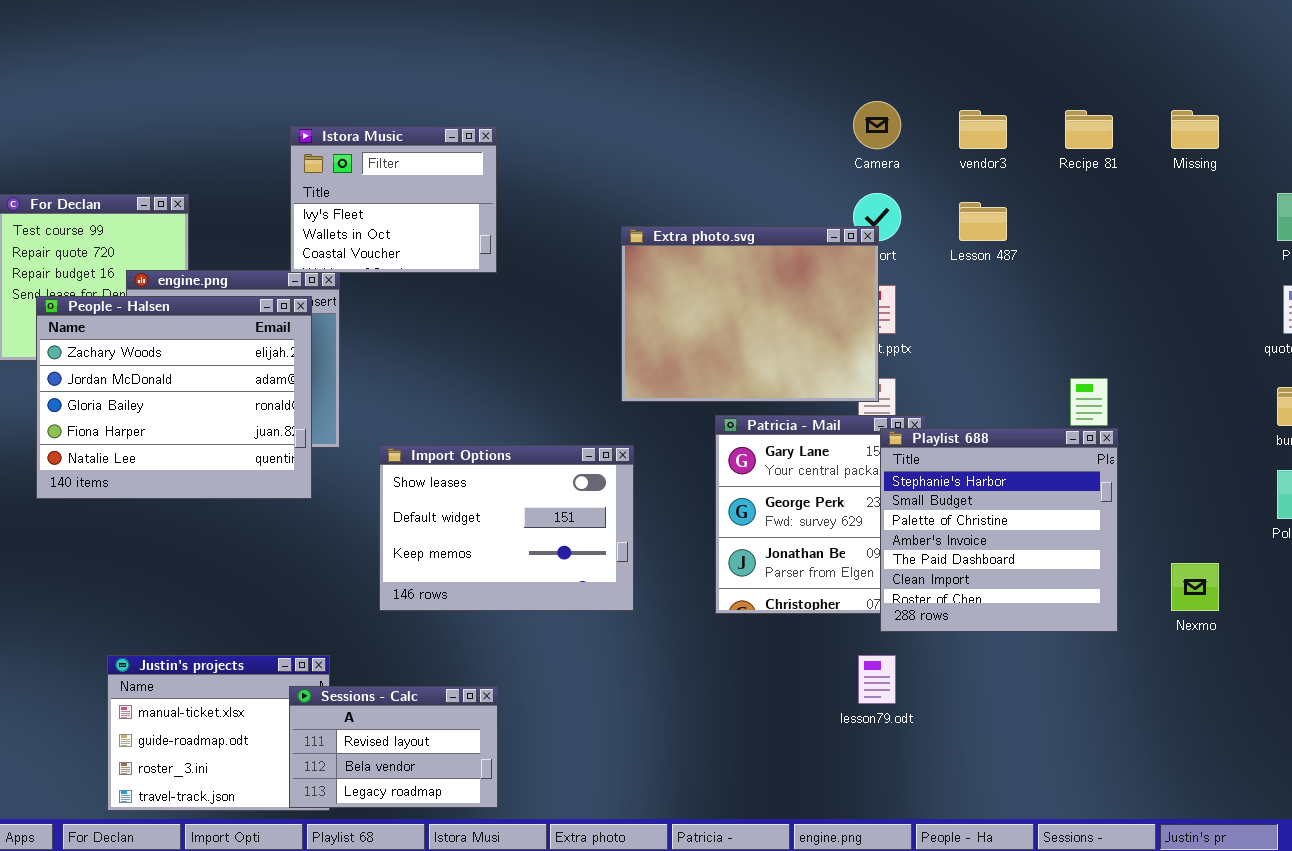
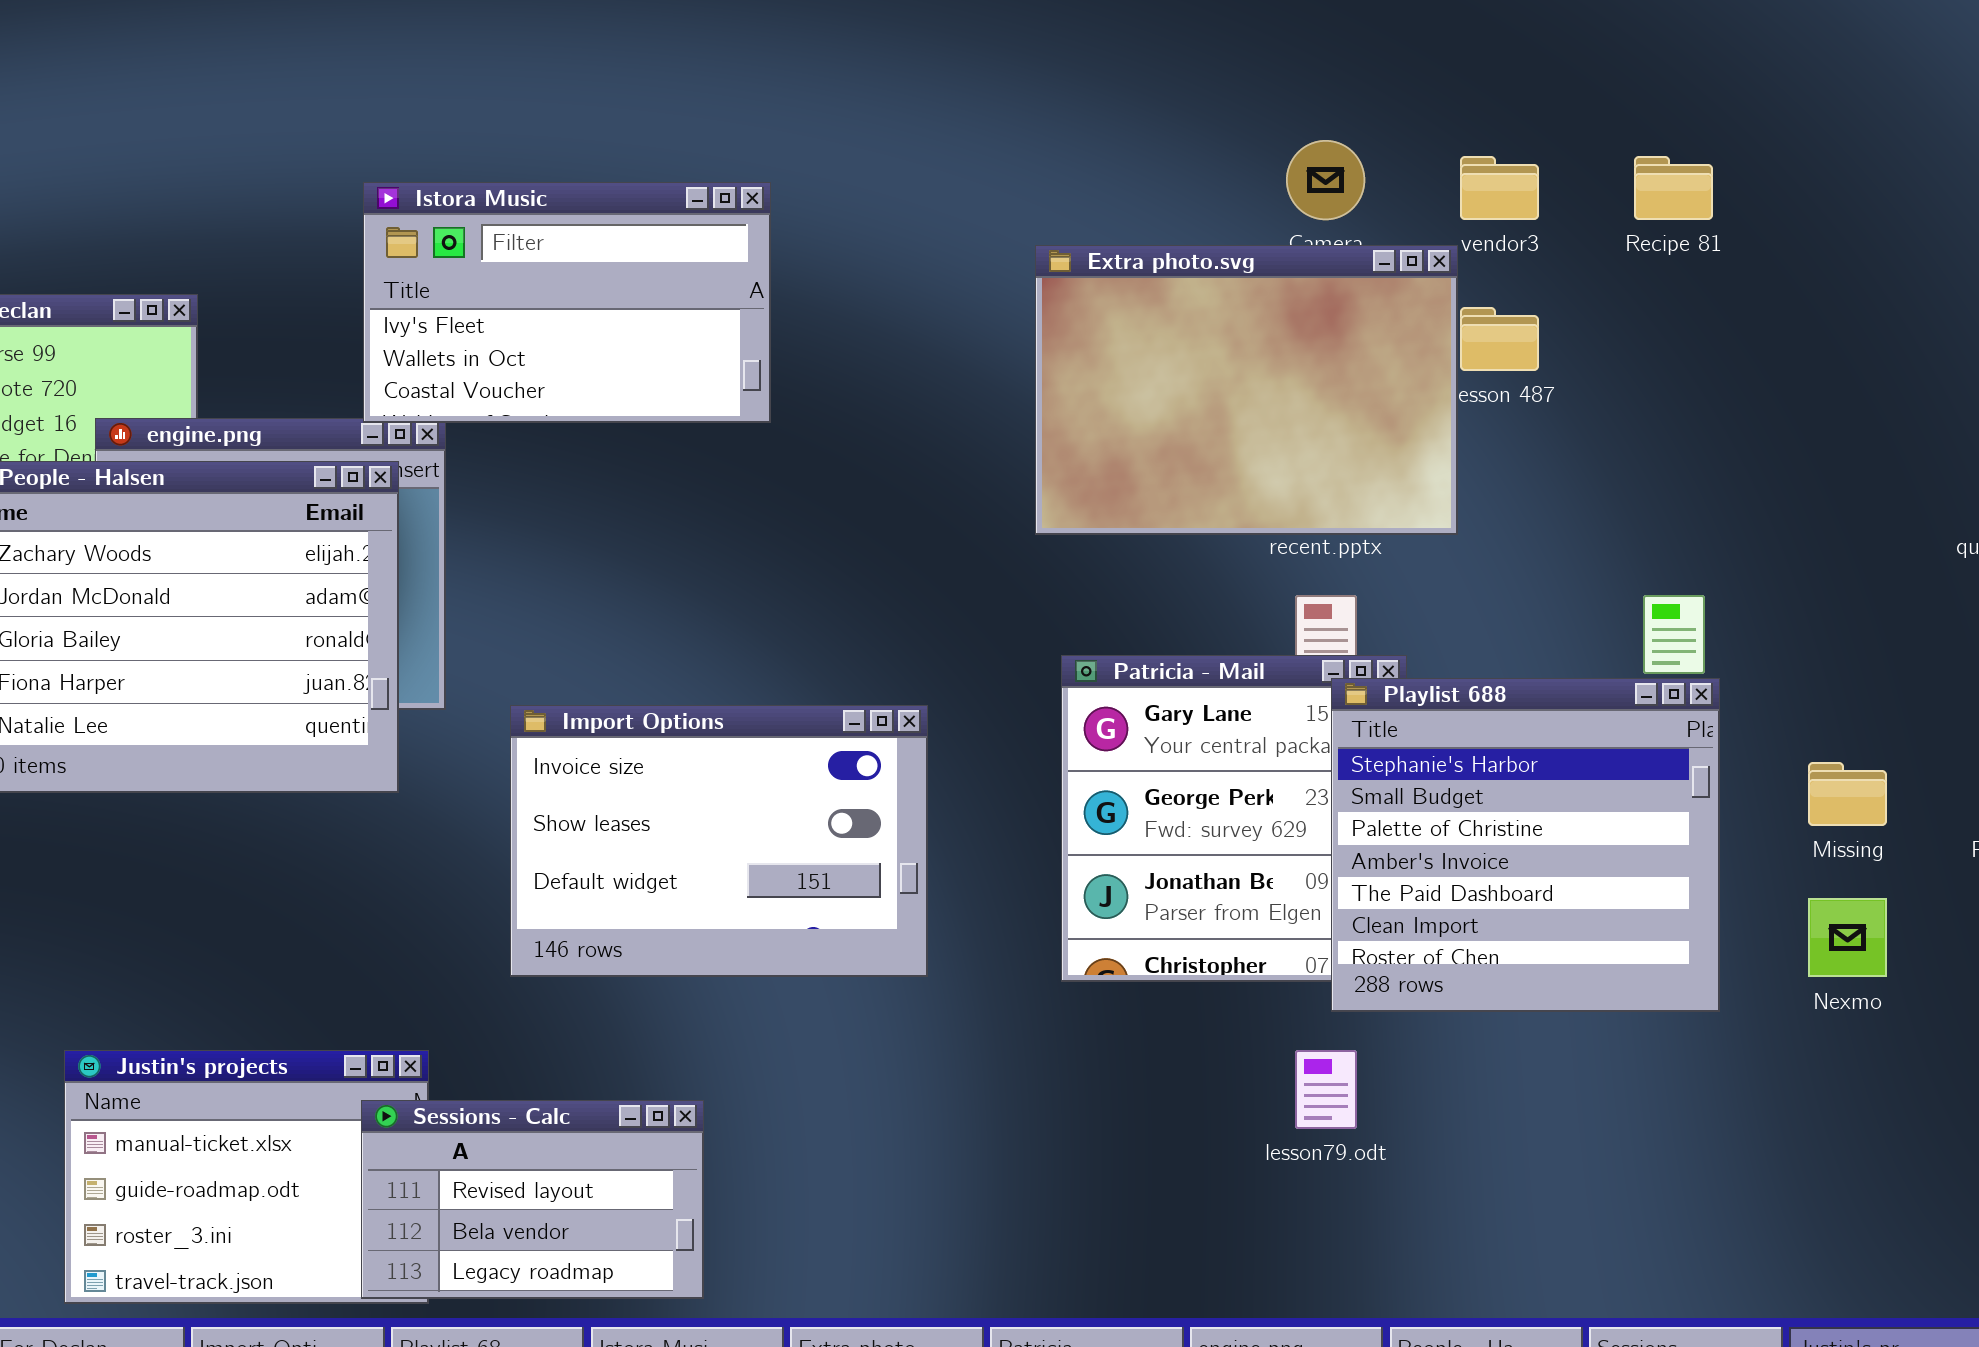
Missing: [1171,110,1219,149] -> [1808,762,1887,826], moved
Istora Music: [290,126,497,273] -> [363,182,771,423], resized
Extra photo.svg: [621,226,879,402] -> [1035,245,1458,535], moved
Import Options: [379,445,634,611] -> [510,705,928,977], scrolled up 1 row

